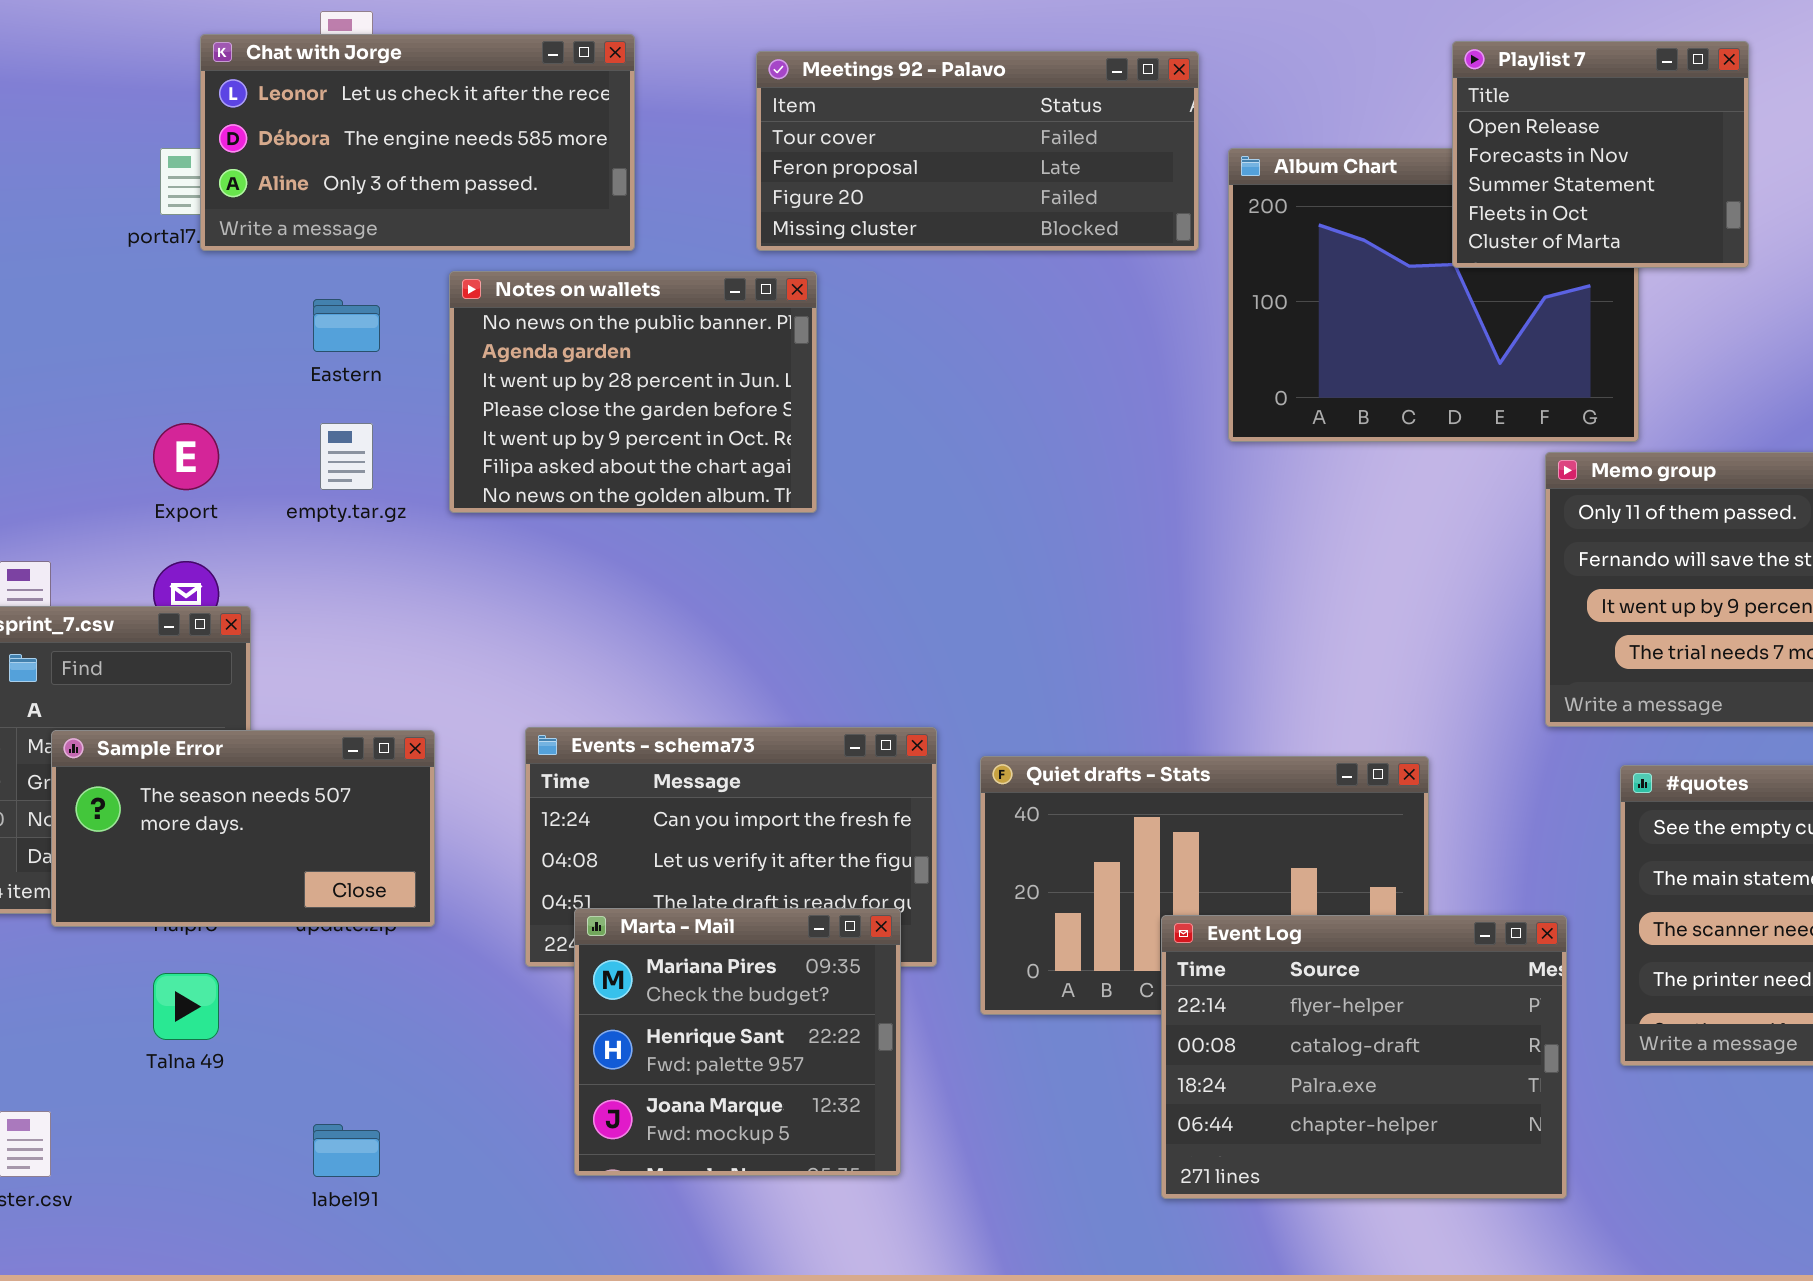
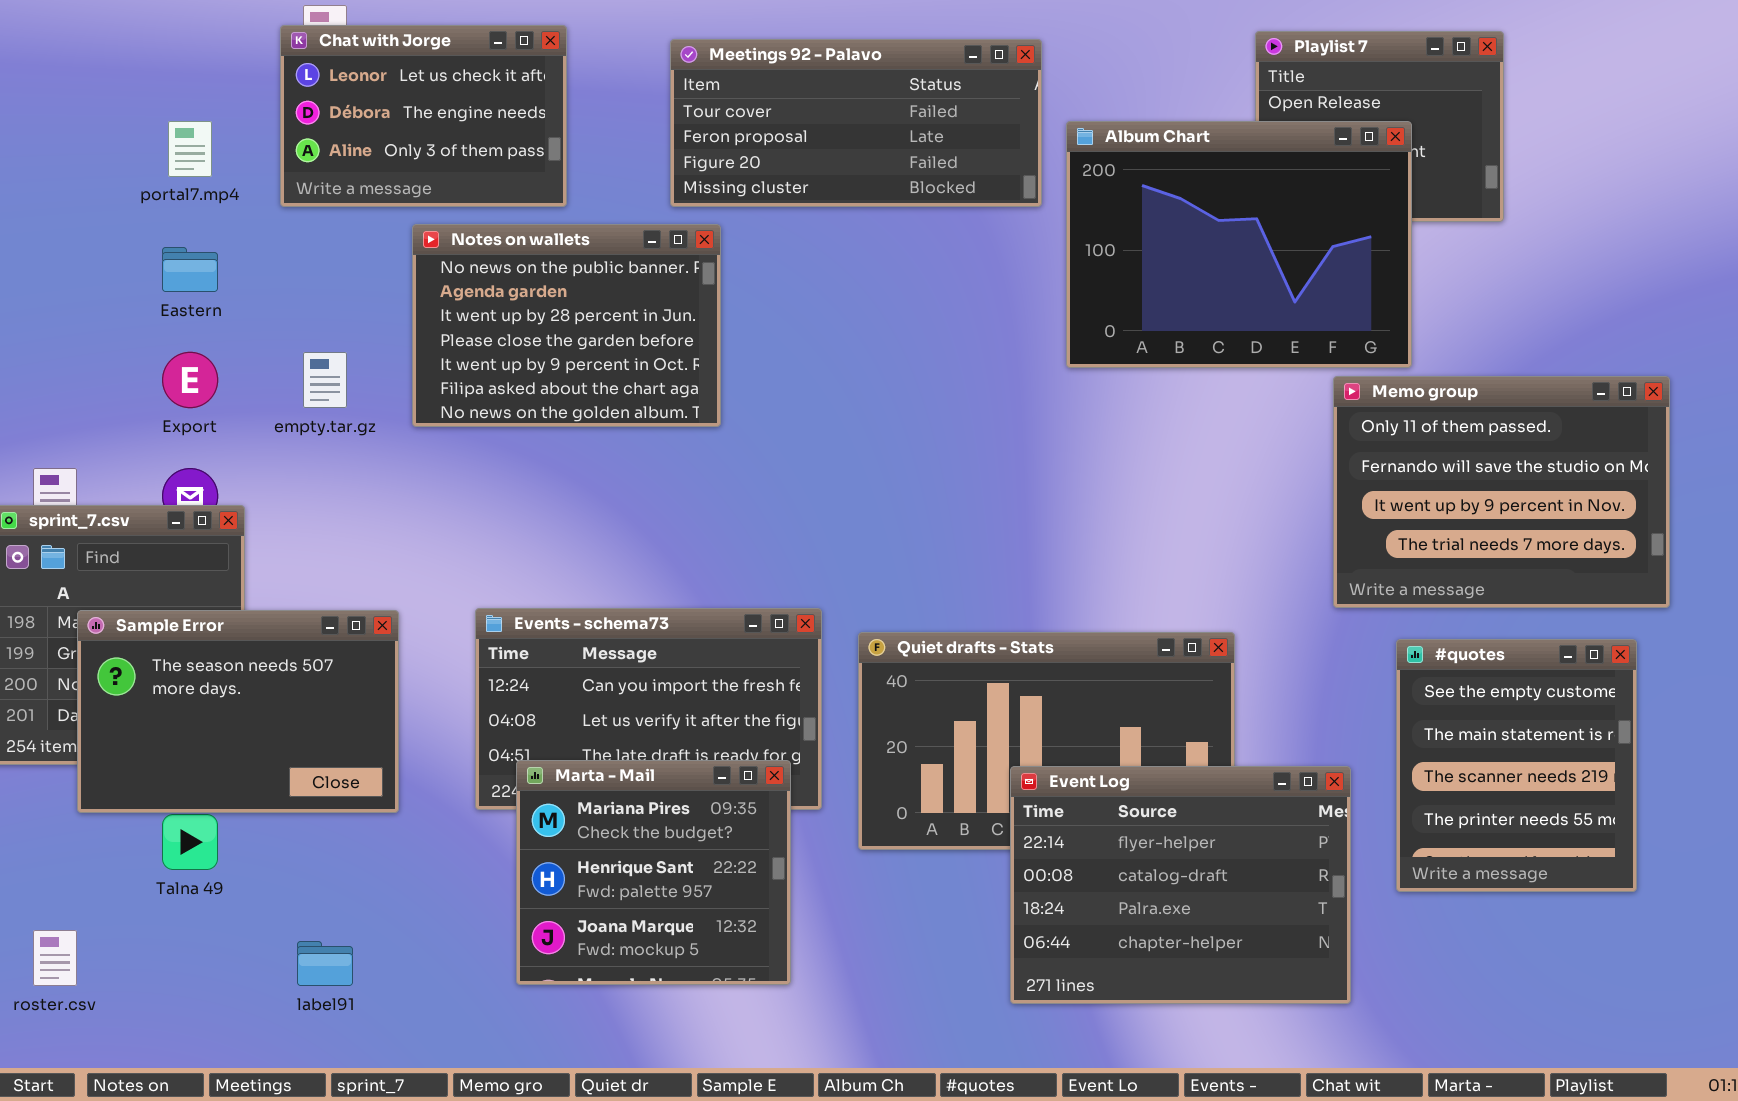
Chat with Jorge: [200,34,635,251] -> [280,25,567,207], resized
Album Chart: [1228,148,1639,442] -> [1066,121,1412,368], raised
Eastern: [313,299,380,352] -> [162,247,218,292], moved
Sample Error: [51,730,435,927] -> [77,610,399,813], resized

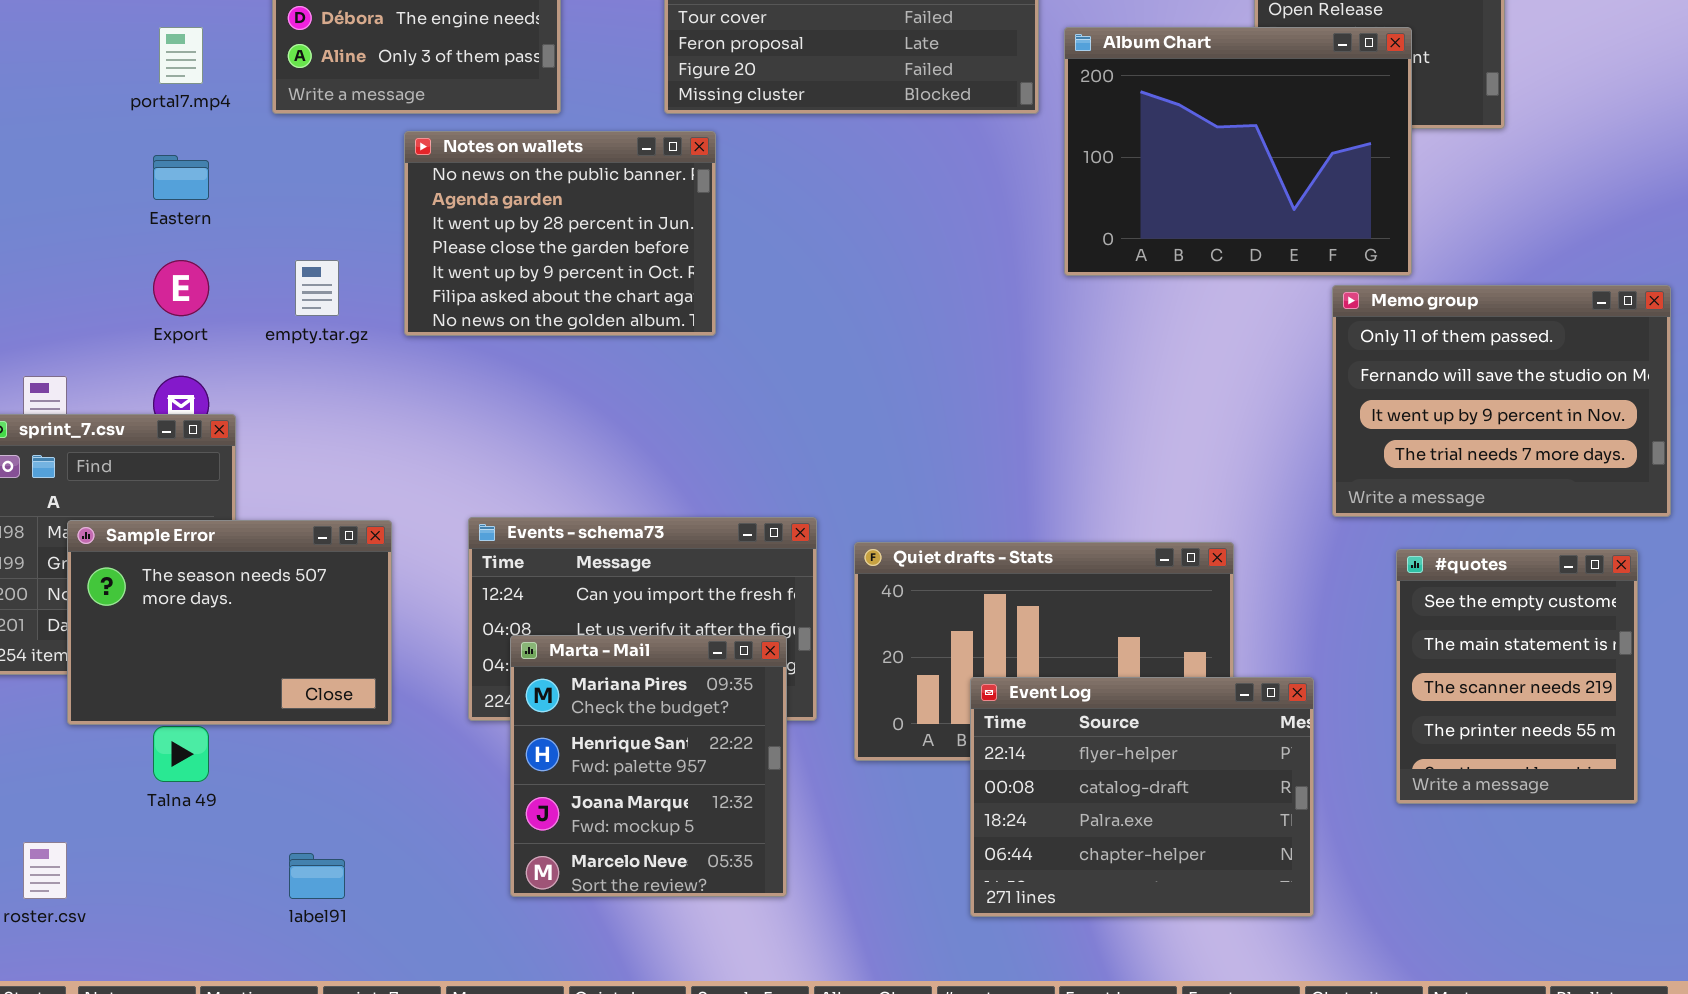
Marta - Mail: [516,760,791,985] -> [510,635,787,897], resized
Event Log: [1010,766,1351,1004] -> [970,677,1314,917], moved

